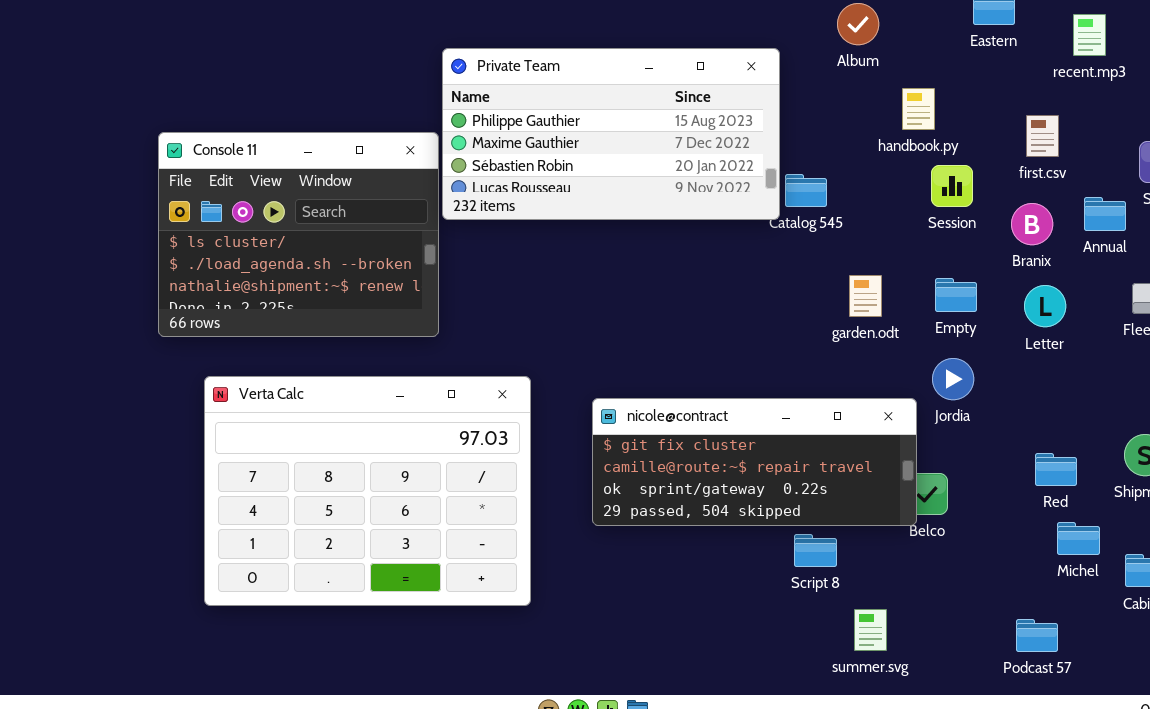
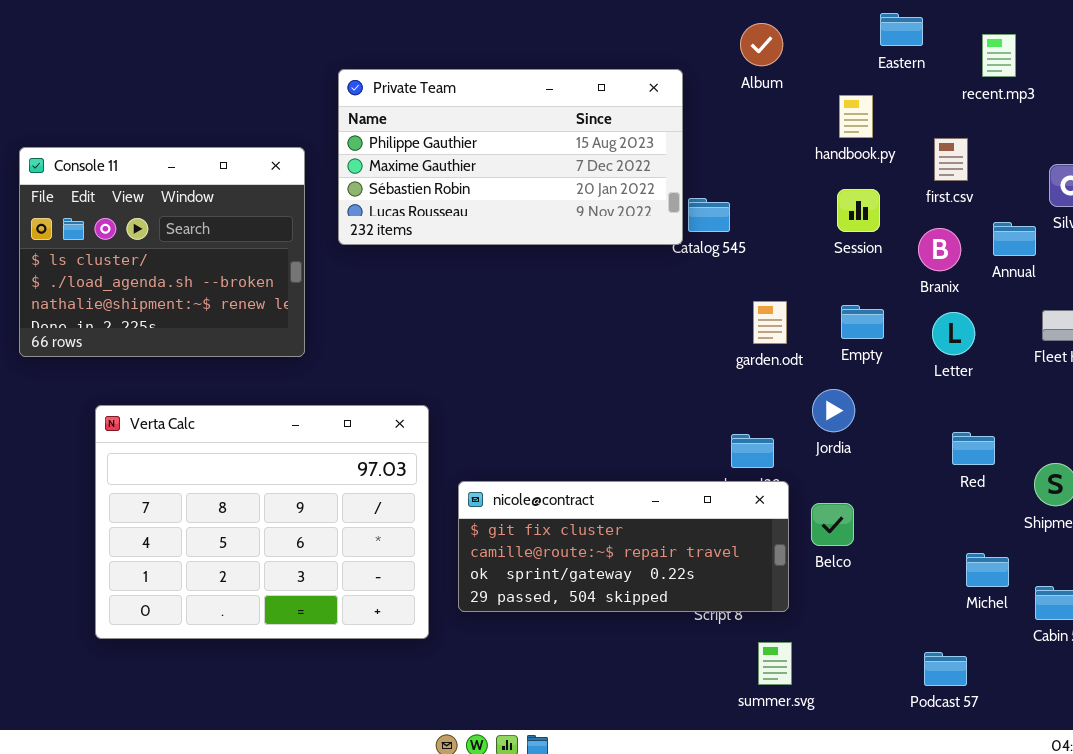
handbook.py: [902,88,935,130] -> [839,95,873,138], moved
Console 11: [158,132,439,337] -> [19,147,305,357], moved
Jordia: [932,358,974,400] -> [812,389,855,432], moved
nicole@contract: [592,398,917,526] -> [458,481,789,612], moved
Red: [1035,453,1077,486] -> [952,432,995,465], moved

